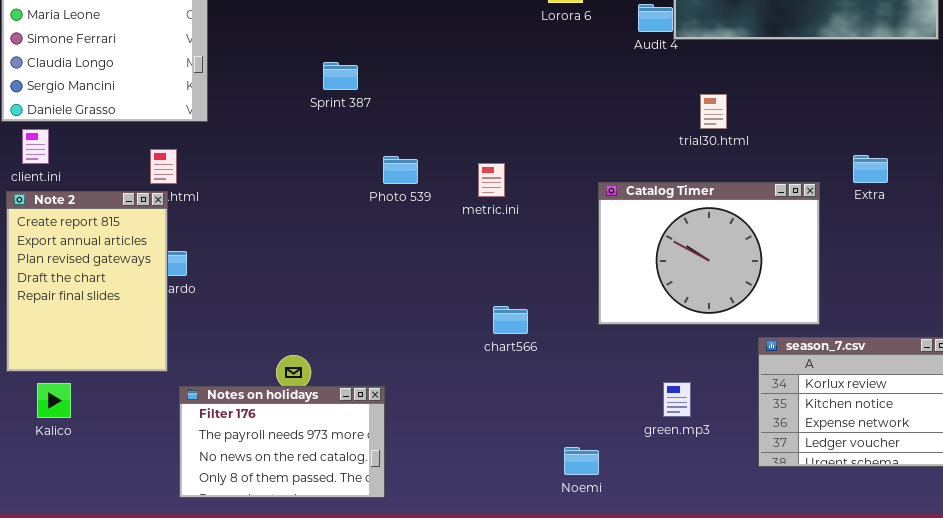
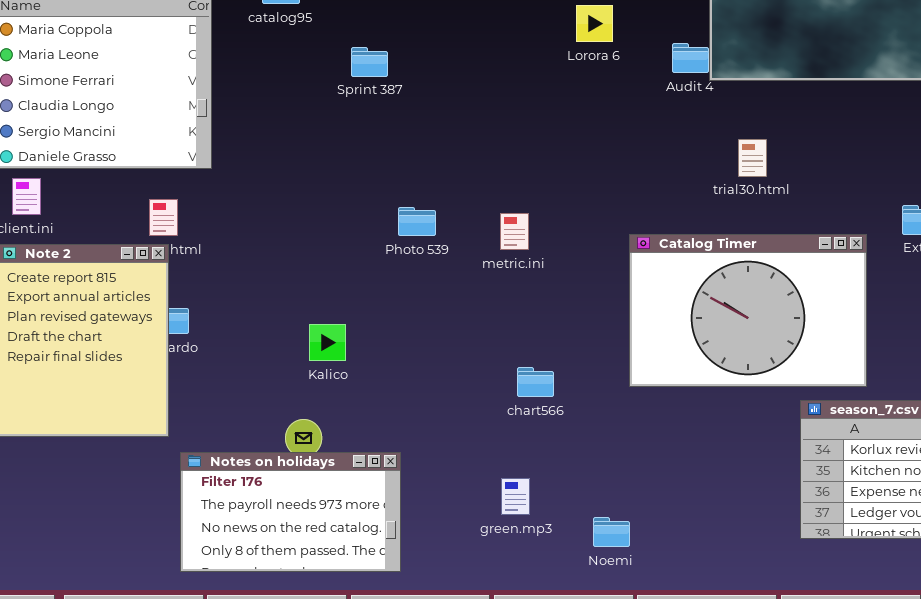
Sprint 387: [323,62,358,90] -> [351,47,388,77], moved
green.mp3: [663,382,691,417] -> [501,478,530,515], moved
Kalico: [37,383,71,418] -> [309,324,346,361], moved

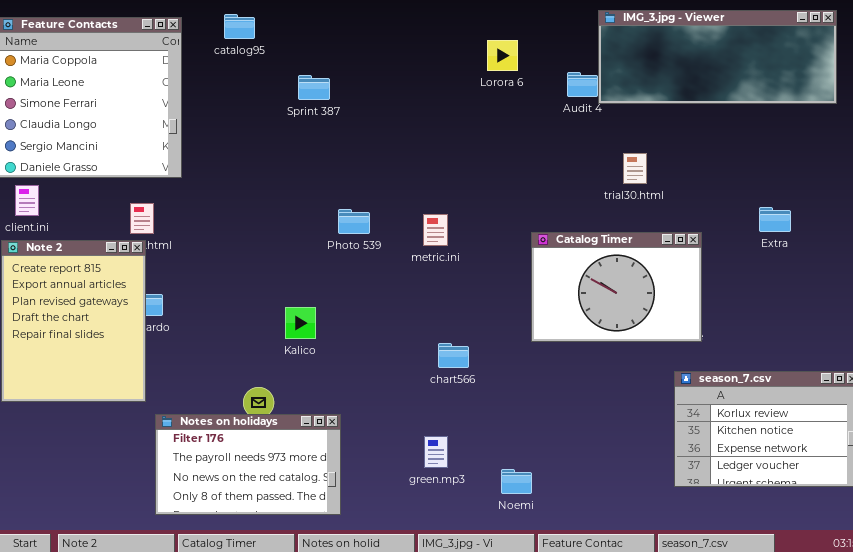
Catalog Timer: [629,234,867,387] -> [531,232,702,342], resized
Kalico: [309,324,346,361] -> [285,307,316,339], moved

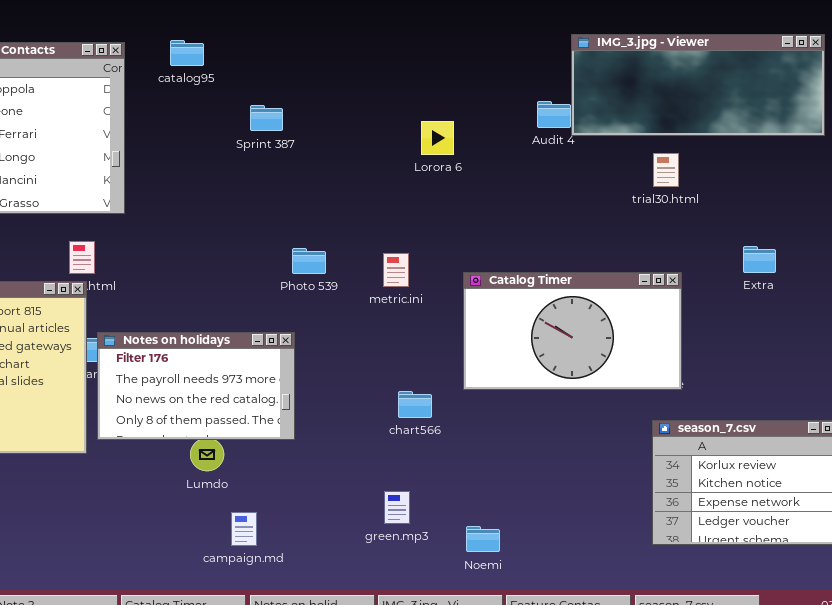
Lorora 6: [487,40,518,71] -> [421,121,454,155], moved
trial30.html: [623,153,647,184] -> [653,153,679,187], moved
Catalog Timer: [531,232,702,342] -> [463,272,682,390], resized
Notes on holidays: [155,414,341,515] -> [97,332,295,440], moved

